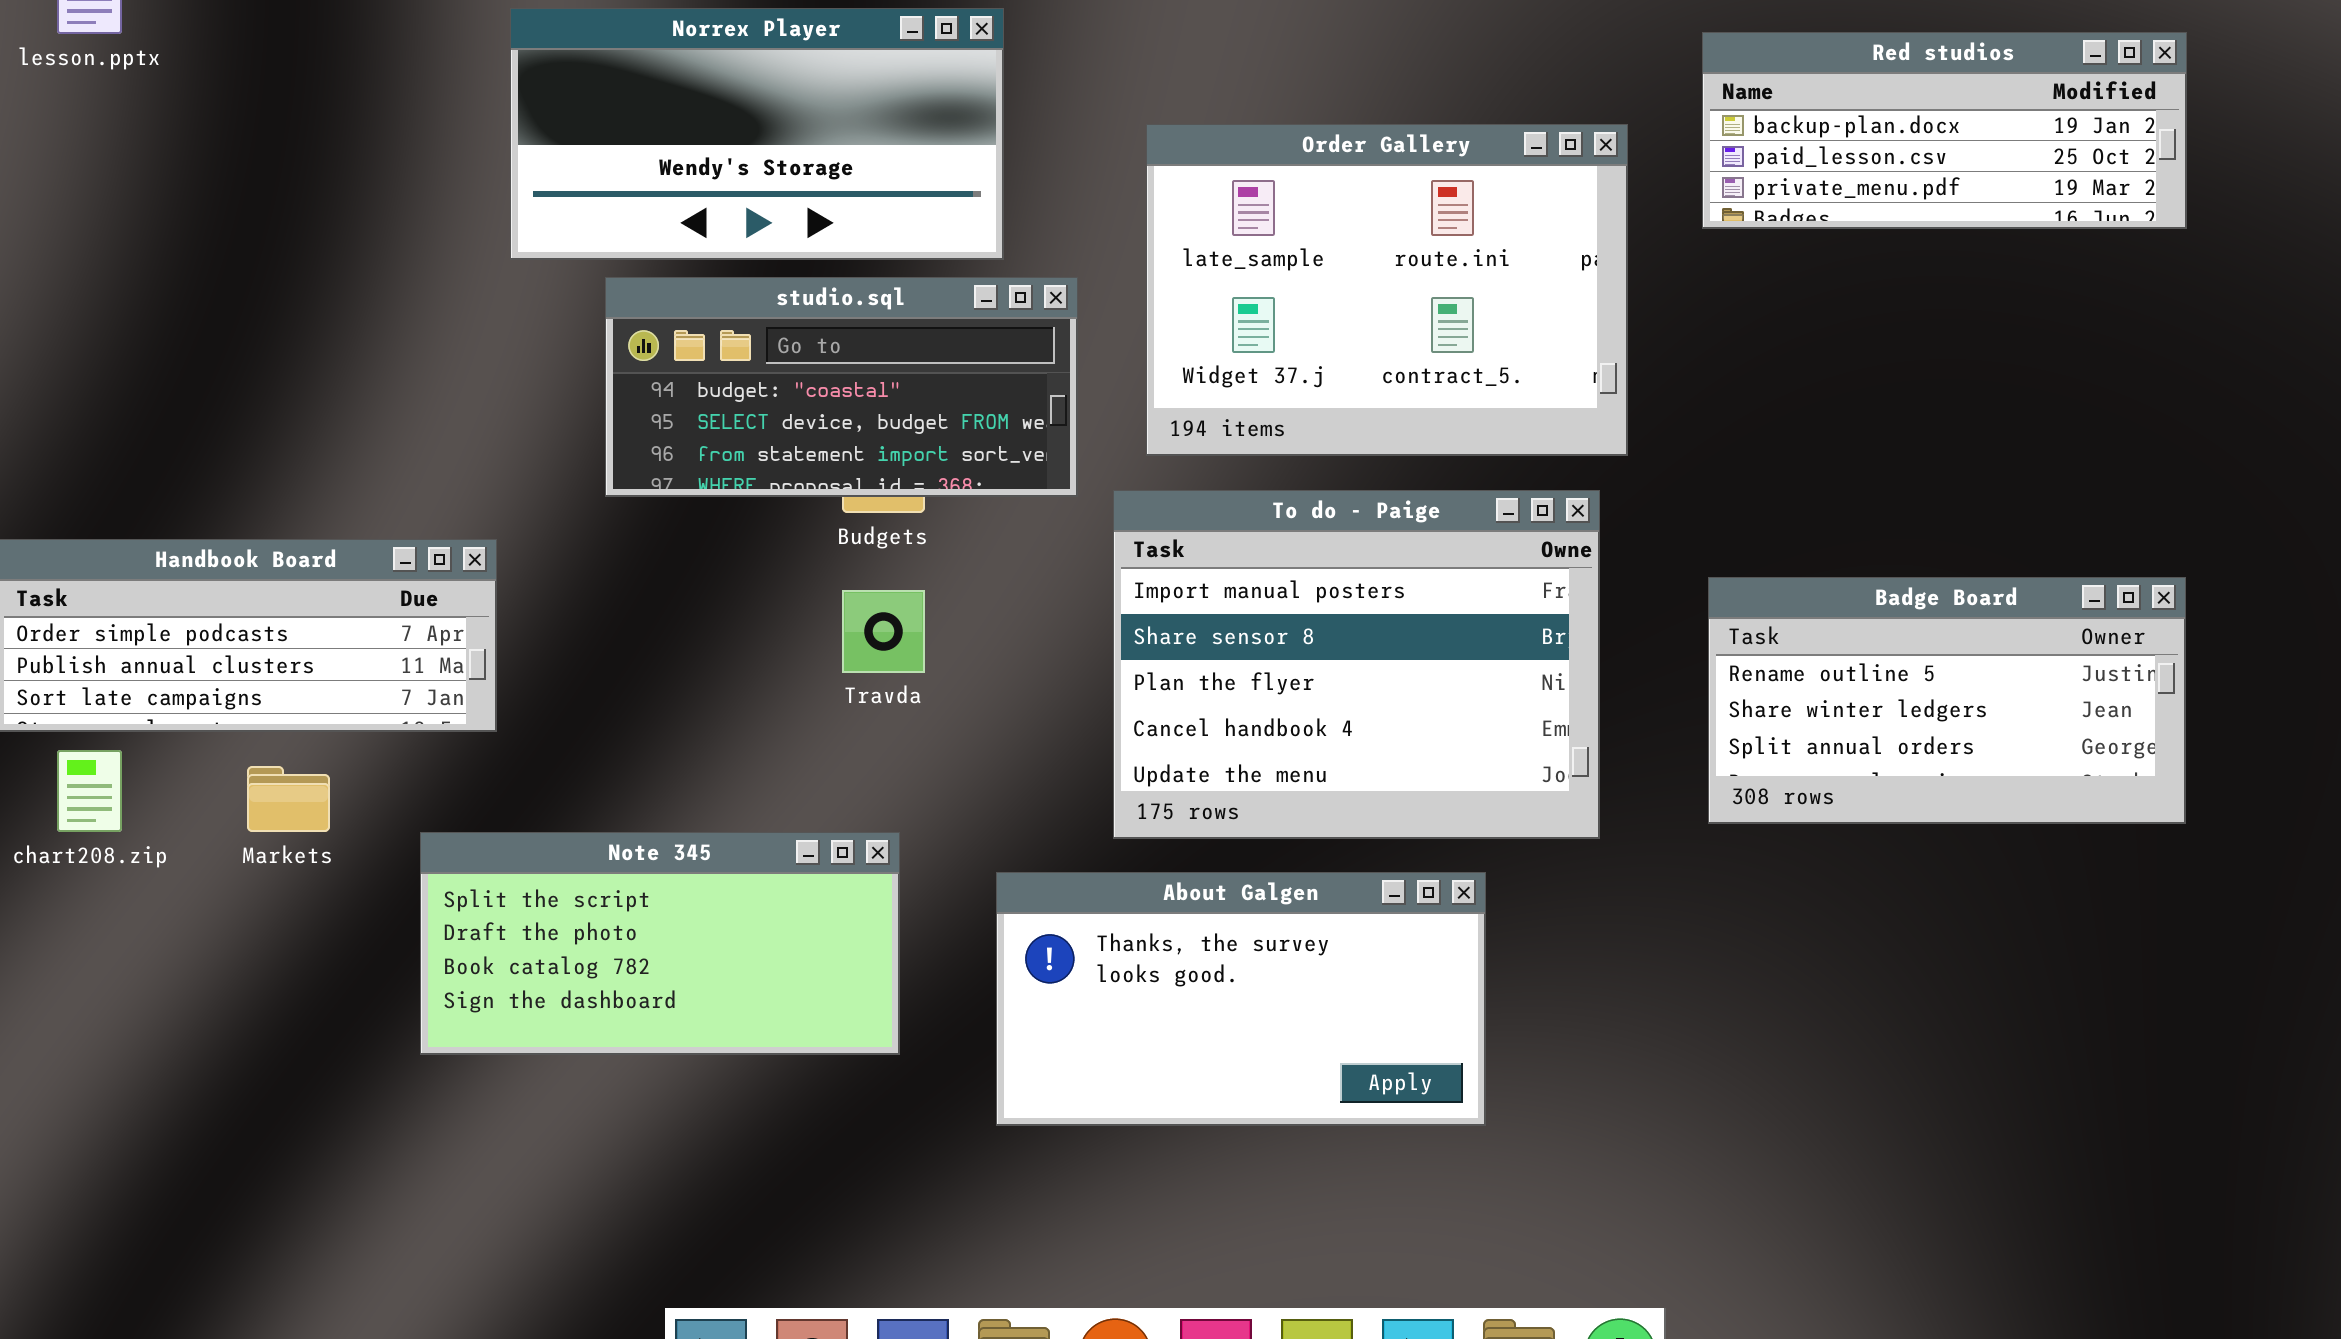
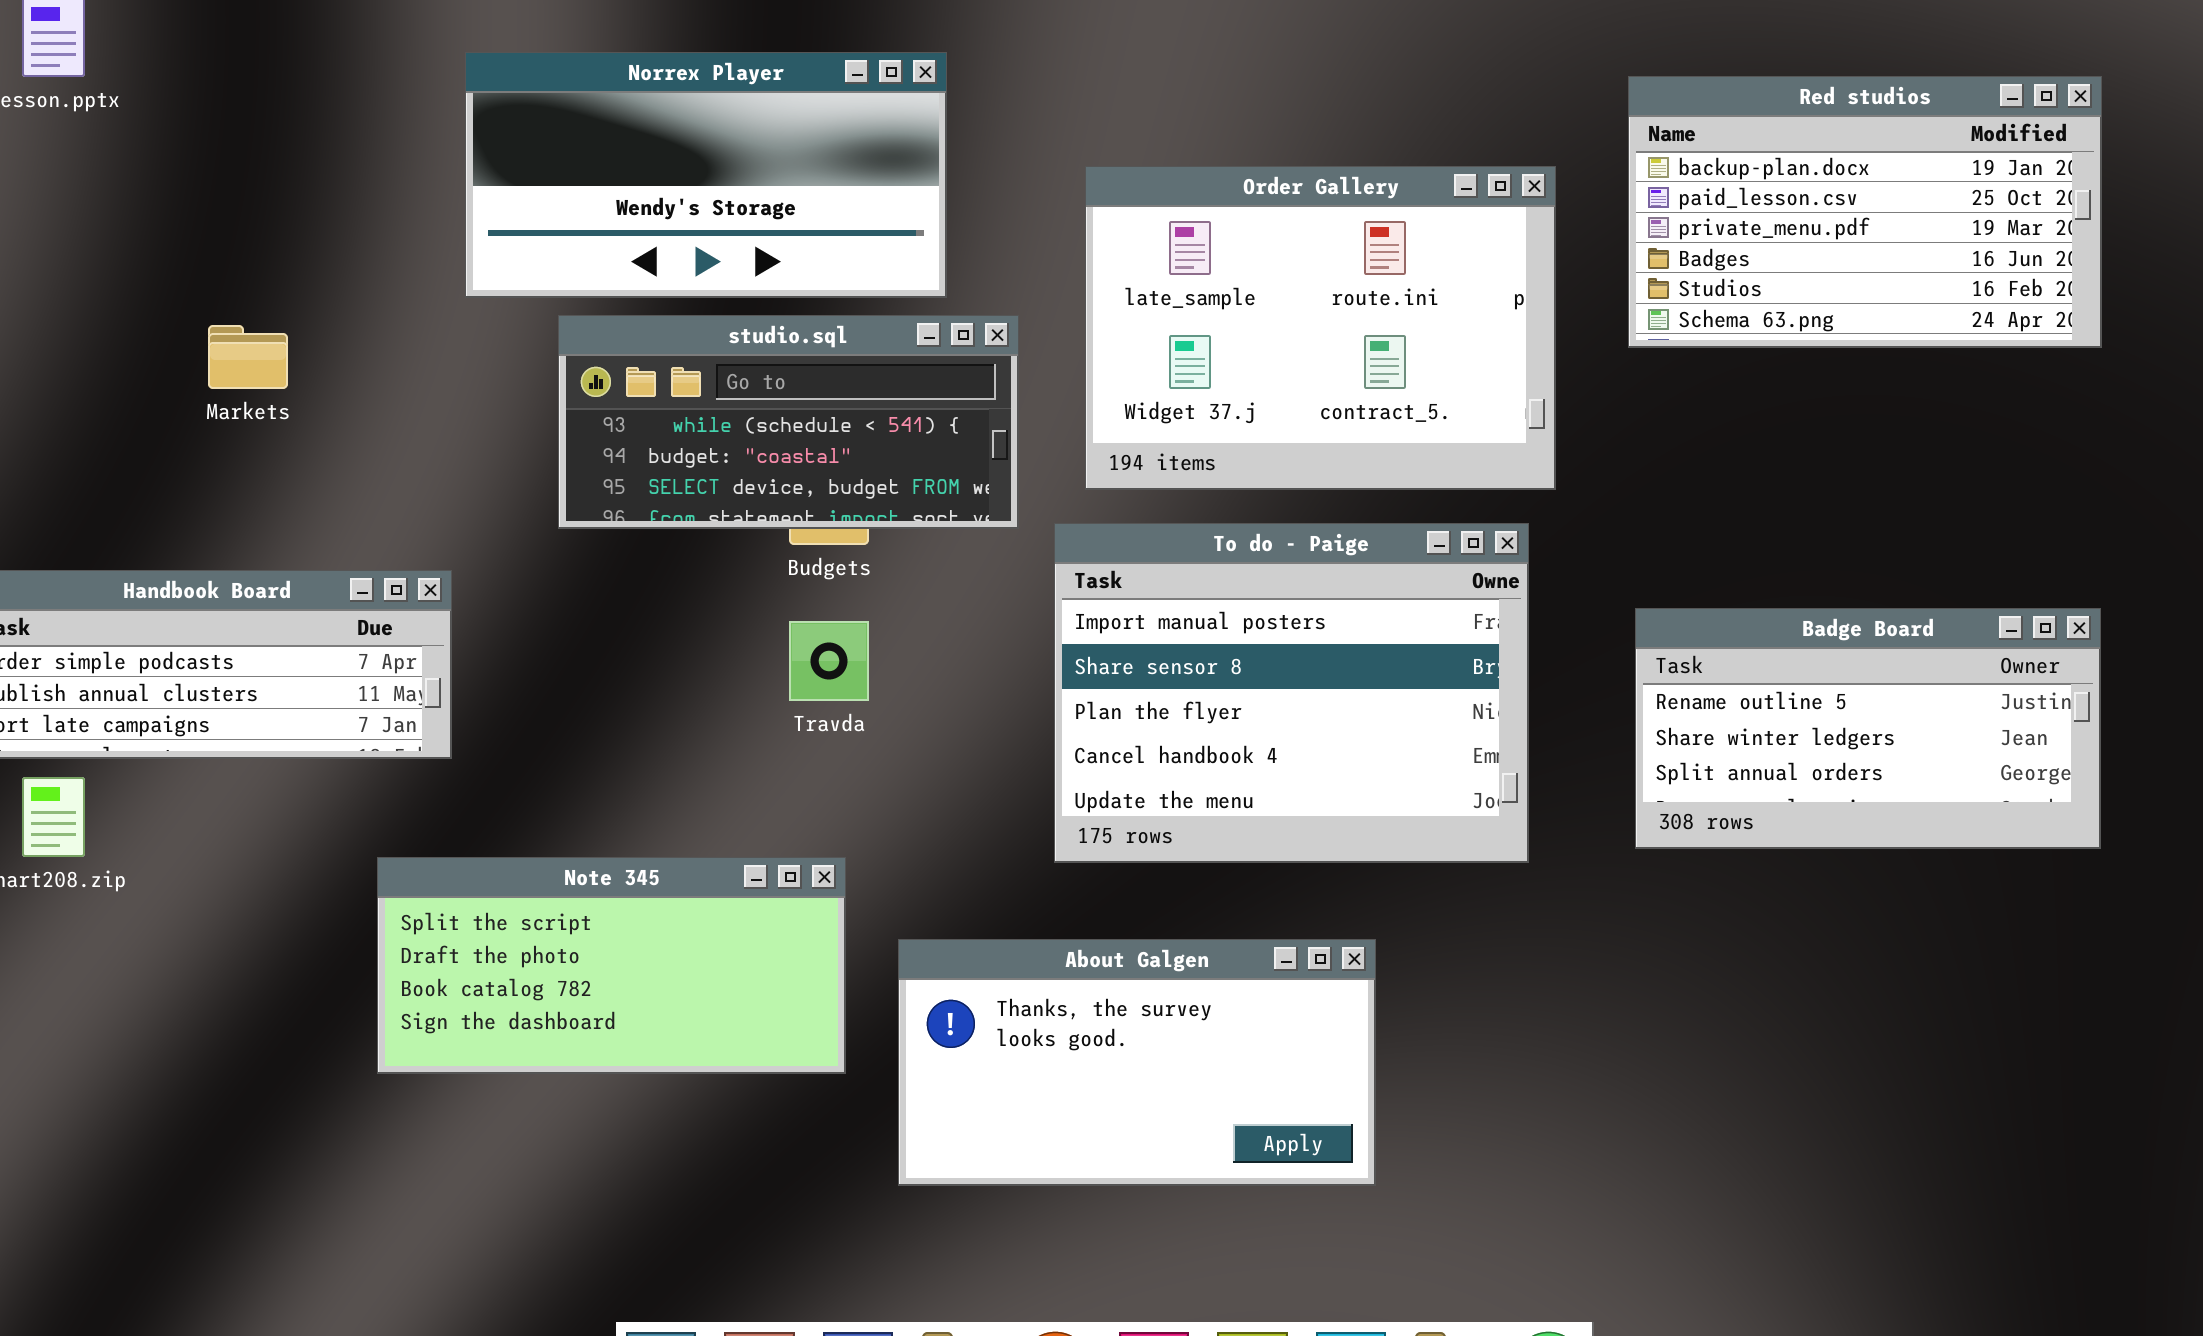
Red studios: [1702,32,2187,229] -> [1628,76,2102,348], resized
studio.sql: [605,277,1078,497] -> [558,315,1019,529], scrolled up 1 row
Markets: [247,766,330,832] -> [208,325,288,389], moved
About Galgen: [996,872,1486,1126] -> [898,939,1376,1186], moved

